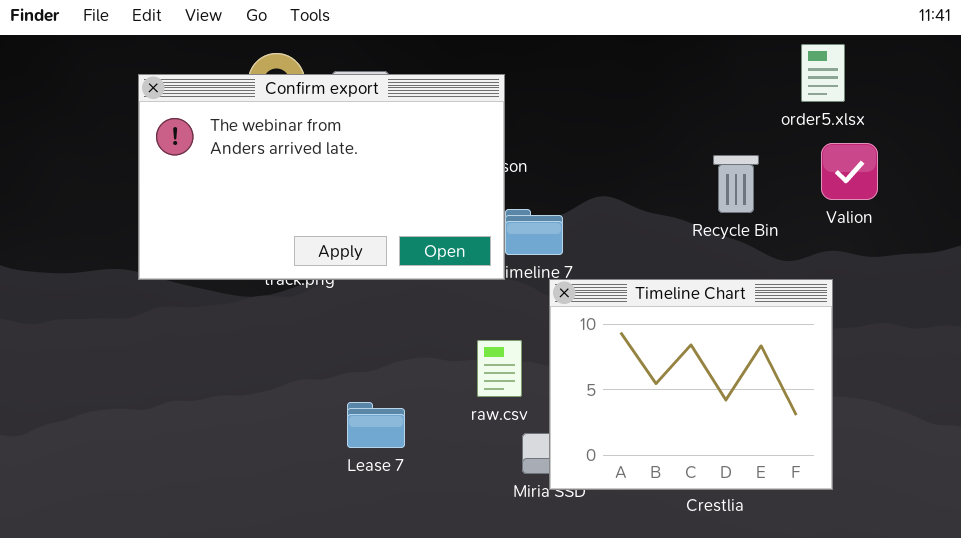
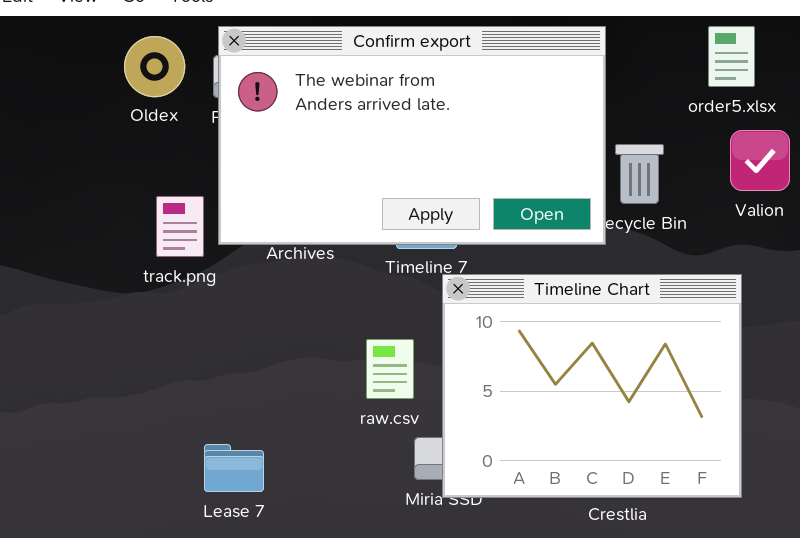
Confirm export: [138,74,505,280] -> [218,26,606,245], moved
Lease 7: [347,402,405,448] -> [204,444,264,492], moved

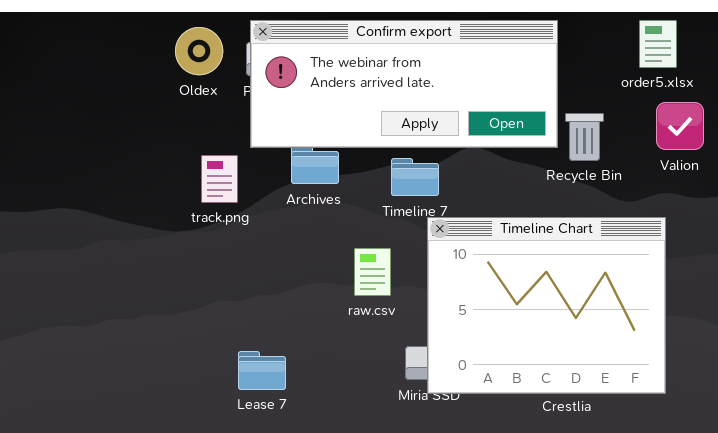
Confirm export: [218,26,606,245] -> [250,20,558,148], resized
raw.csv: [366,339,414,399] -> [354,248,391,296], moved

